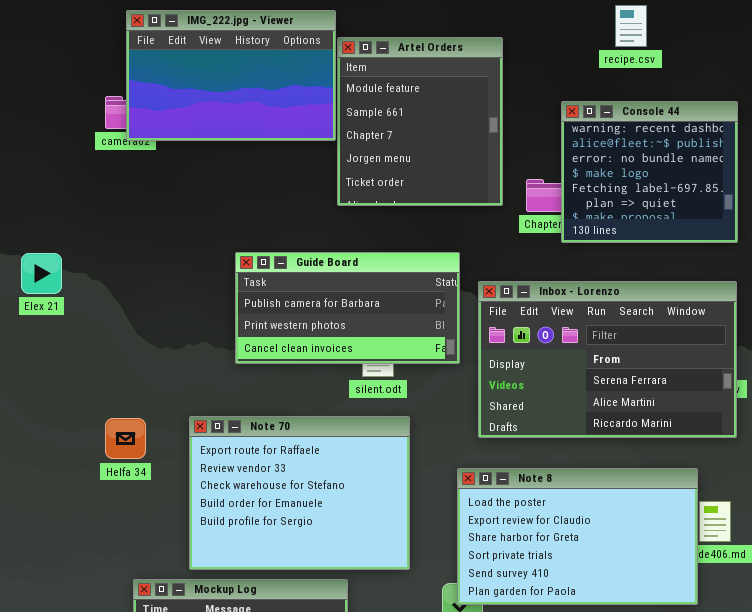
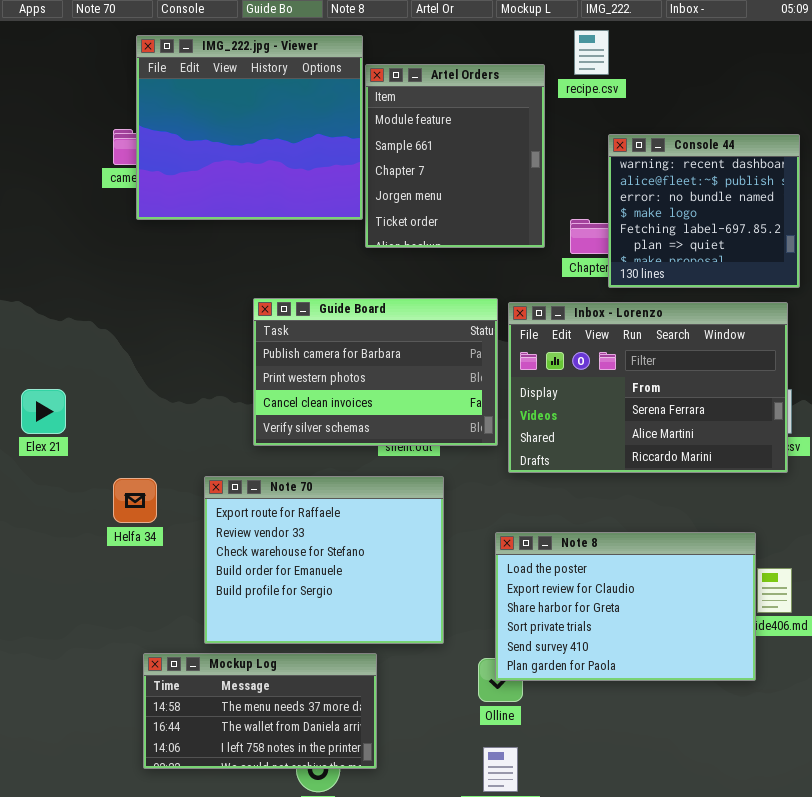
recipe.csv: [615,5,647,47] -> [574,30,609,75], moved
IMG_222.jpg - Viewer: [126,10,336,141] -> [136,35,363,220], resized
Guide Board: [235,252,460,364] -> [253,298,498,446], resized
Elex 21: [21,253,62,294] -> [21,389,66,434], moved
Inbox - Lorenzo: [478,281,737,438] -> [508,302,788,473], moved

